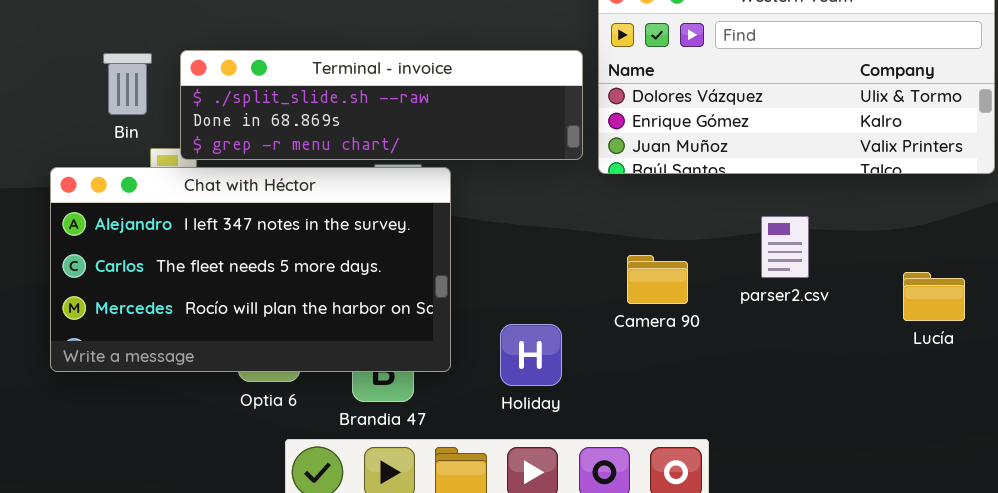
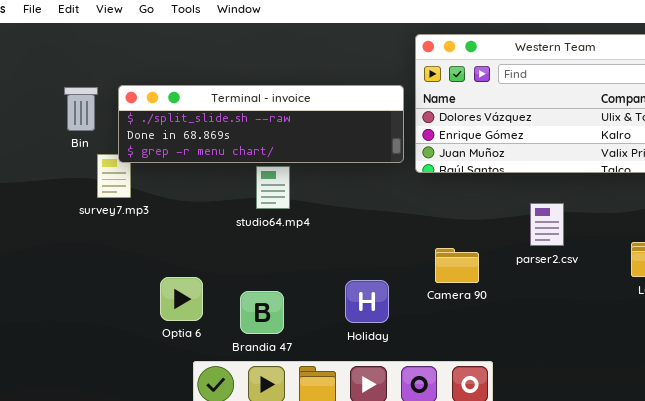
Chat with Héctor: [50,167,451,372] -> none, closed
Camera 90: [627,255,688,304] -> [435,248,479,283], moved

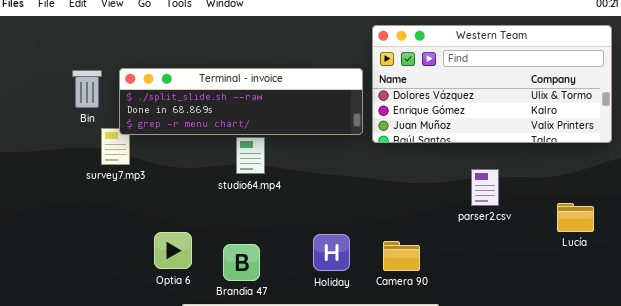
Camera 90: [435,248,479,283] -> [383,241,420,271], moved

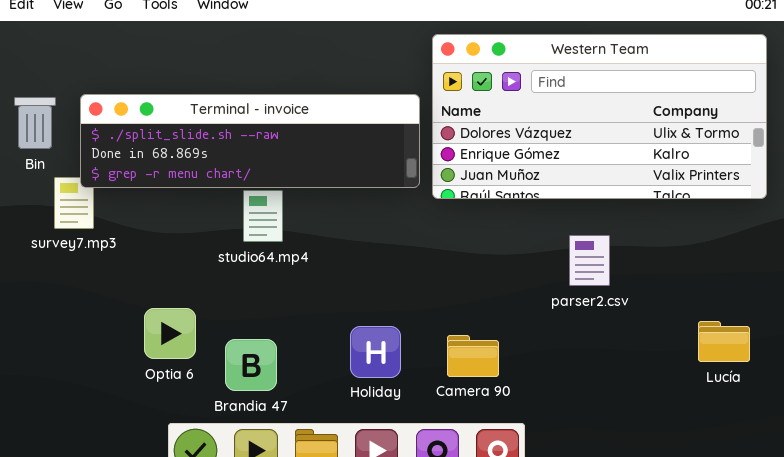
Lucía: [557,203,594,232] -> [698,321,750,362], moved
Optia 6: [154,232,192,269] -> [144,308,196,359], moved

